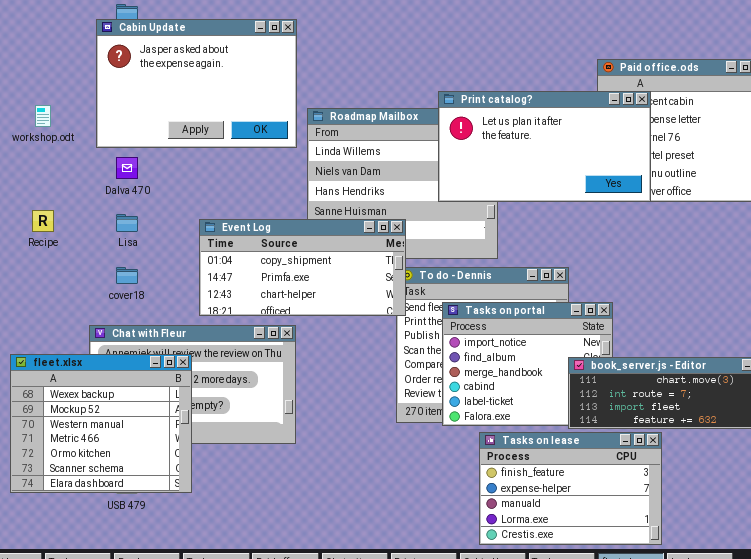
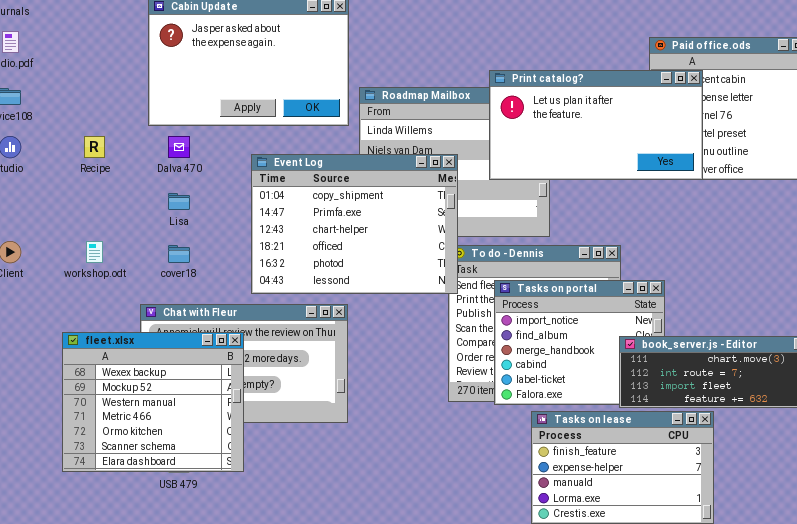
workshop.odt: [35,105,51,127] -> [86,241,103,263], moved
Recipe: [32,210,54,232] -> [84,136,105,158], moved
Event Log: [199,219,406,316] -> [251,154,458,294], resized

